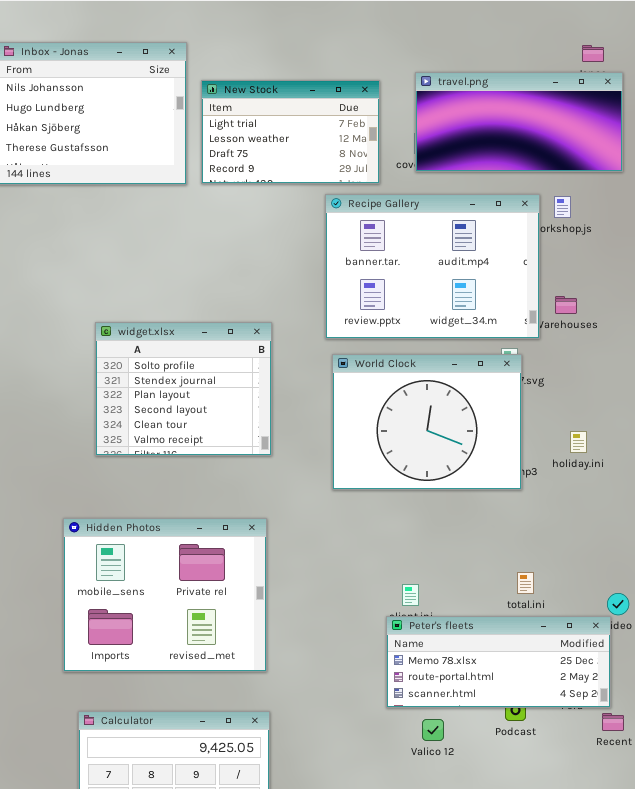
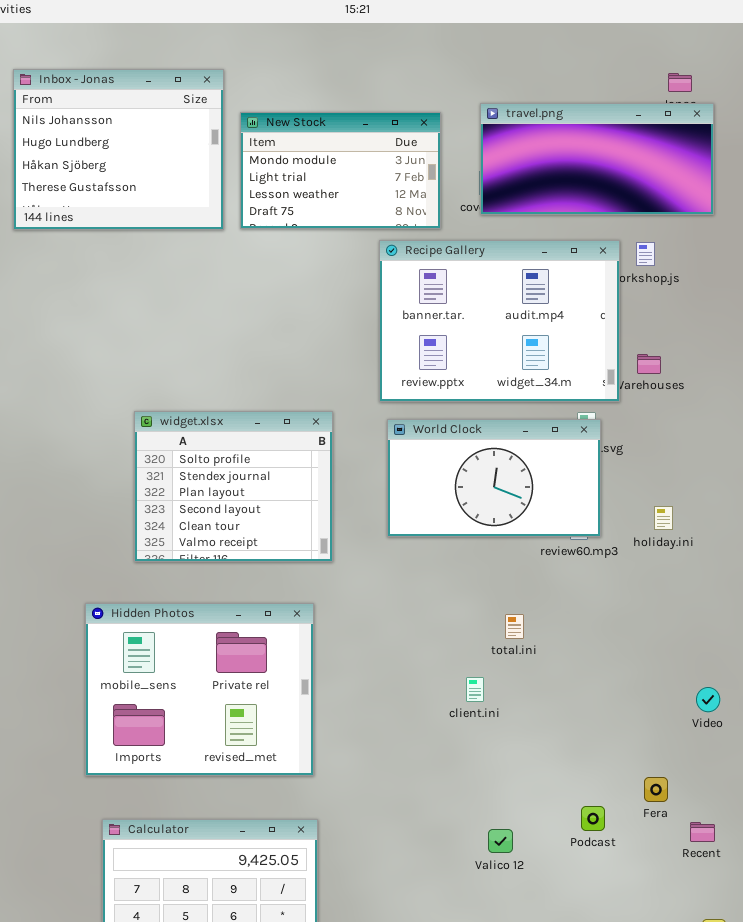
New Stock: [201,80,380,184] -> [240,112,441,229], scrolled up 1 row
widget.xlsx: [95,322,272,456] -> [134,411,333,562], moved
World Clock: [332,354,522,490] -> [387,419,601,537], resized
total.ini: [517,572,534,594] -> [505,614,524,639], moved
Peter's fleets: [386,616,611,708] -> none, closed

